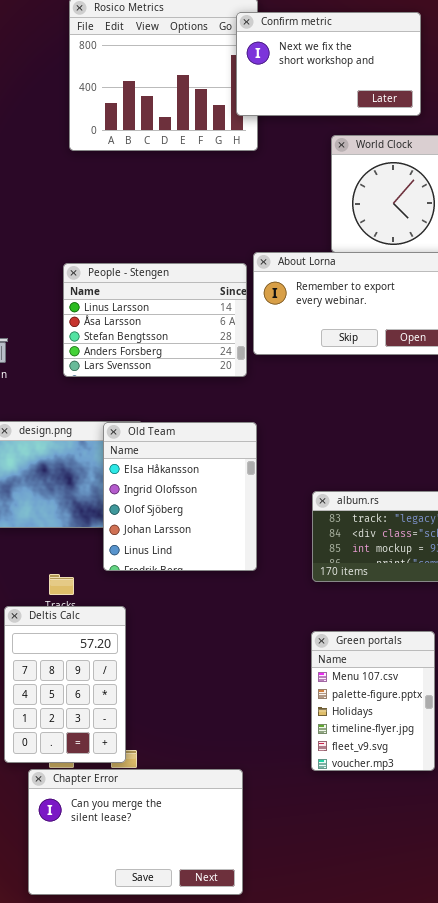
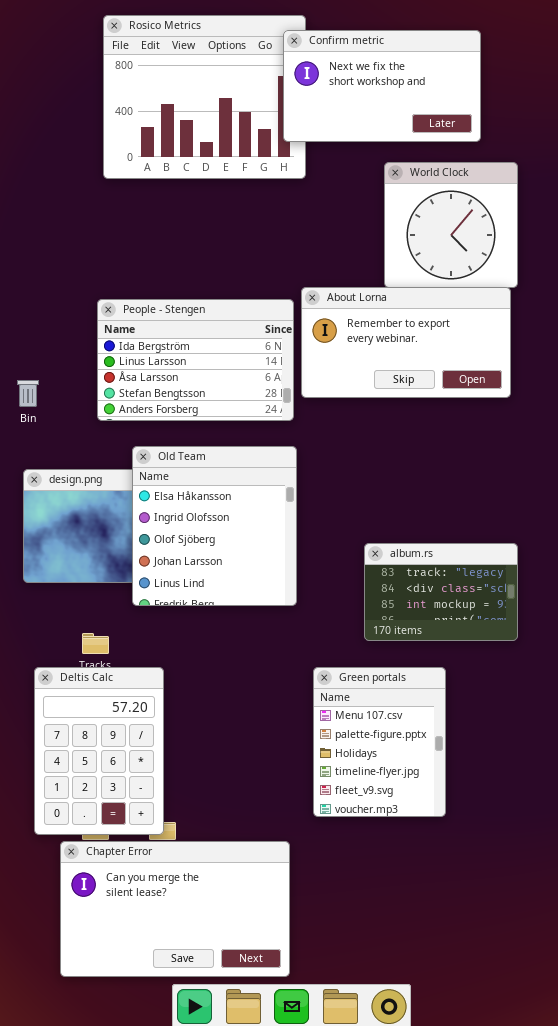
People - Stengen: [63,263,247,377] -> [97,299,294,421], scrolled up 1 row
Old Team: [103,422,257,571] -> [132,446,297,606], moved
Green portals: [311,631,435,771] -> [313,667,446,817], moved

